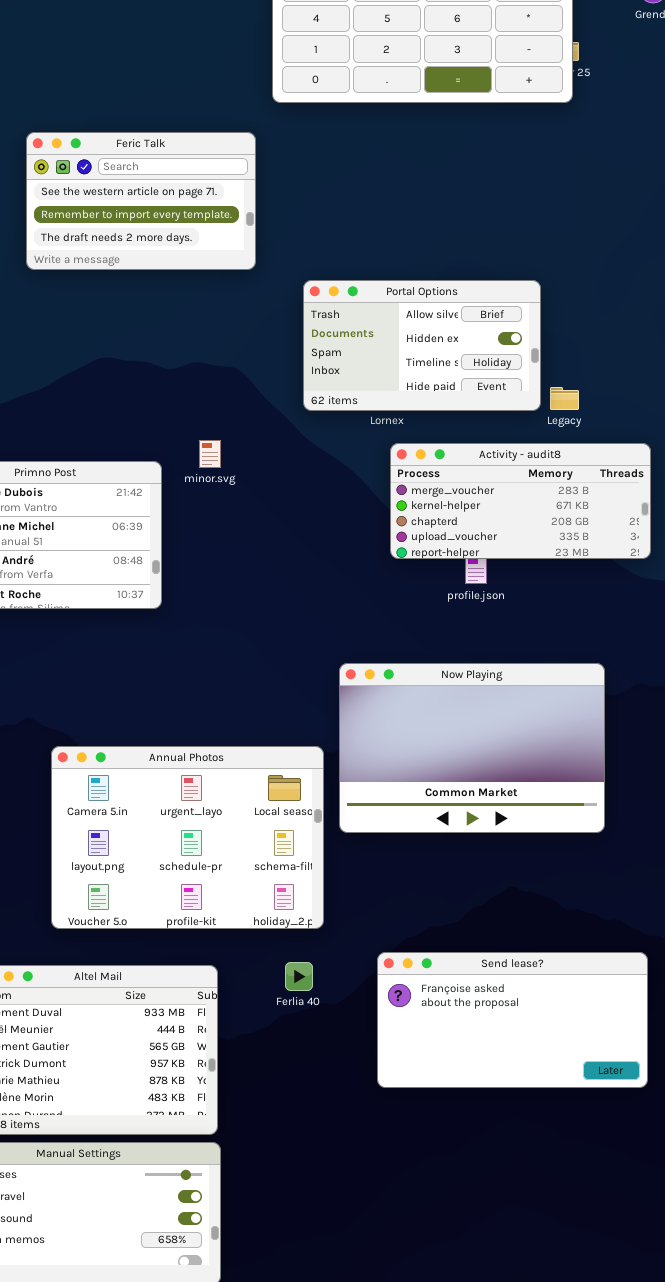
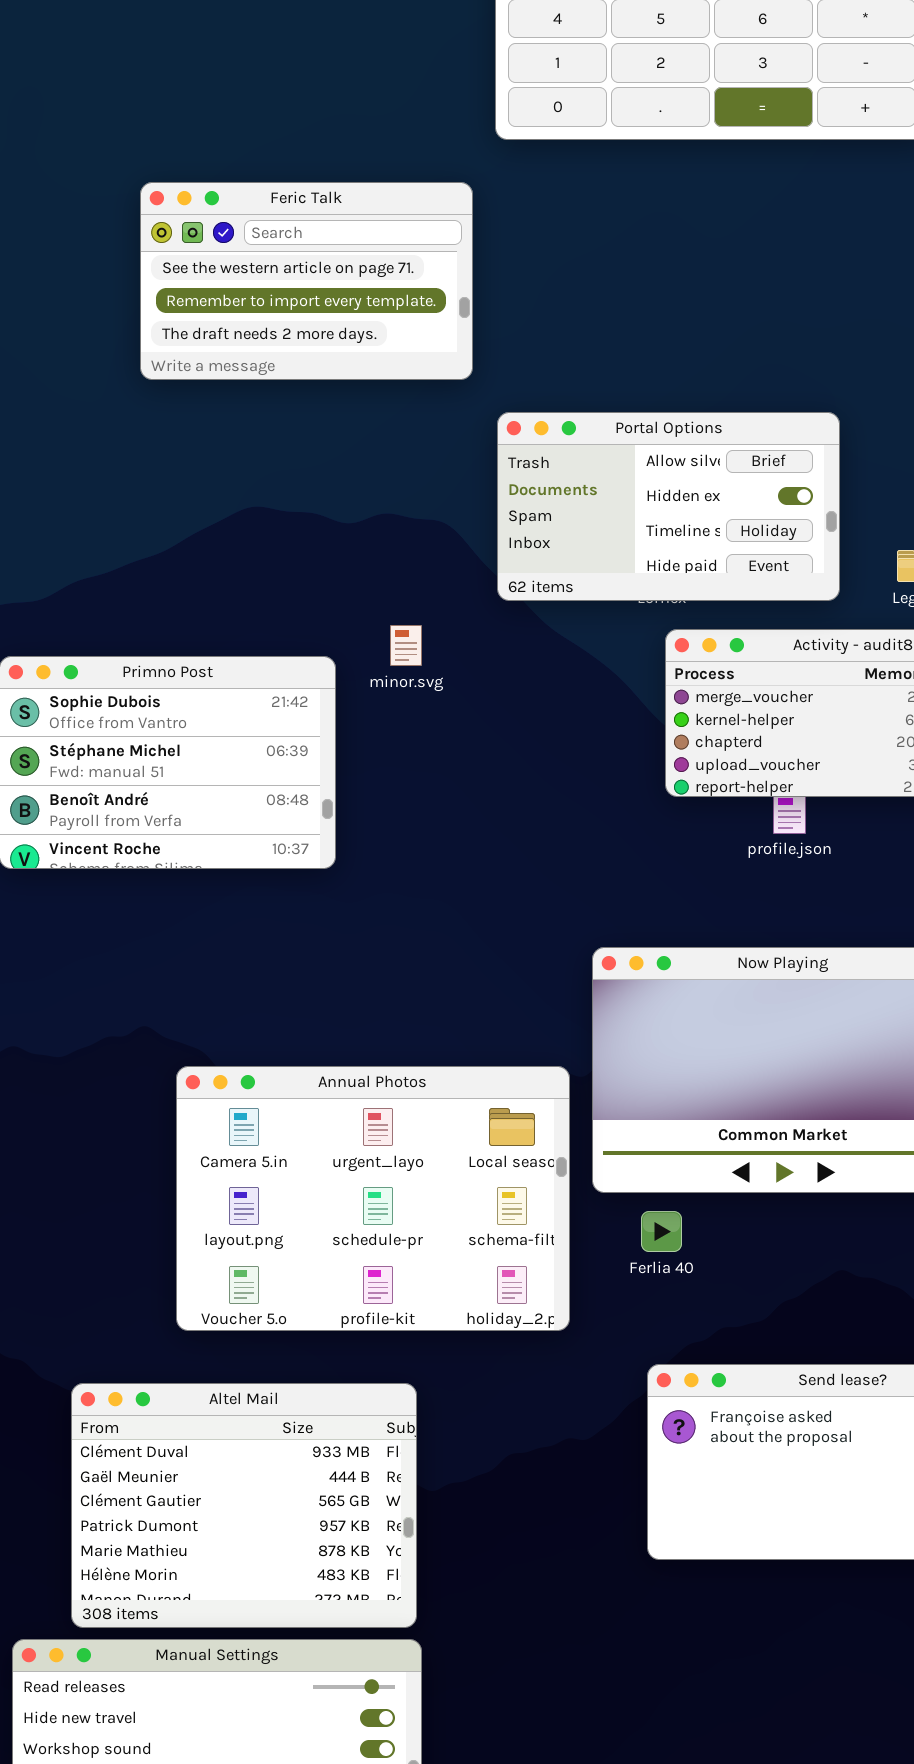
Portal Options: [303,280,541,411] -> [497,412,840,601], moved
Ferlia 40: [285,962,313,991] -> [641,1211,682,1252], moved

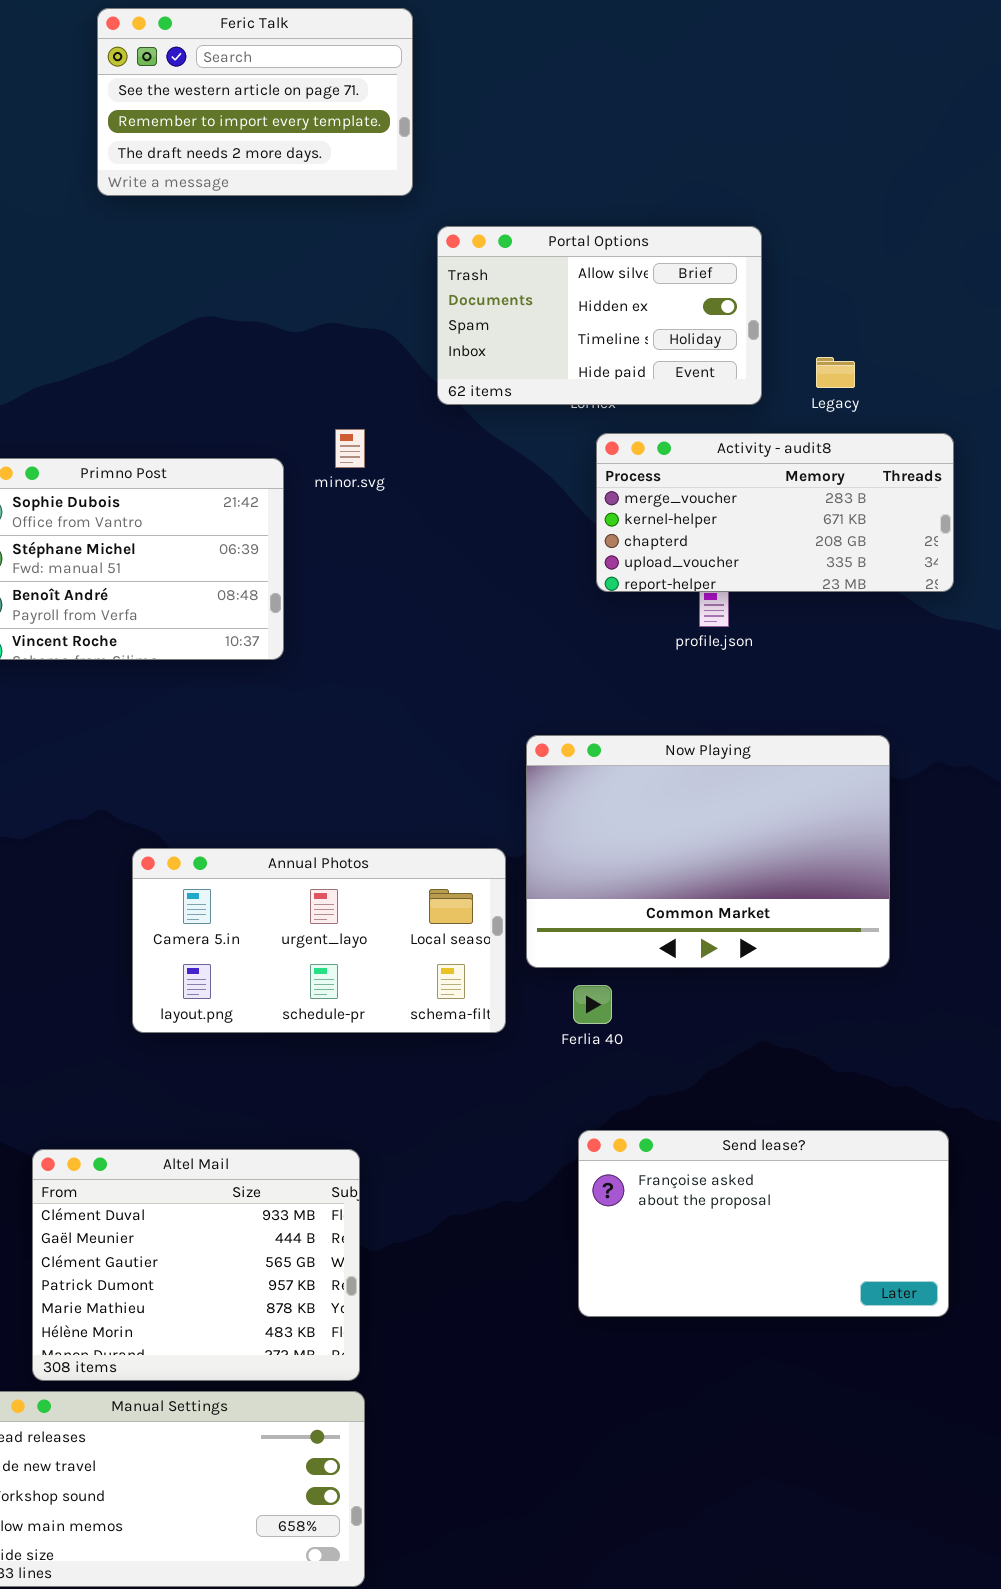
Annual Photos: [176,1066,570,1331] -> [132,848,506,1033], resized

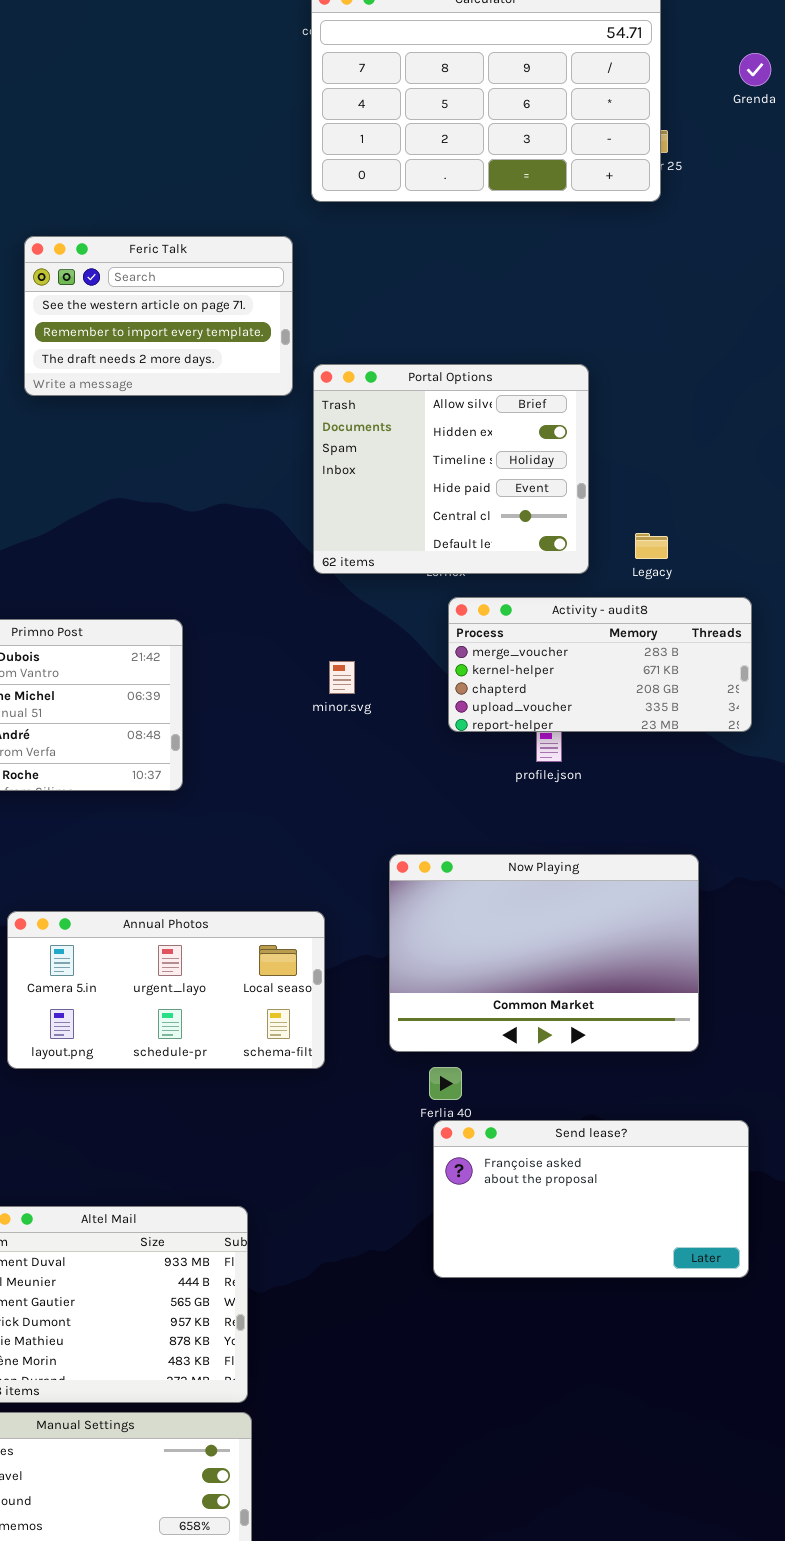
Portal Options: [437,226,762,405] -> [313,364,589,574], resized
minor.svg: [335,429,365,468] -> [329,661,355,694], moved
Annual Photos: [132,848,506,1033] -> [7,911,325,1069], moved
Send lease?: [578,1130,949,1317] -> [433,1120,749,1278], moved

